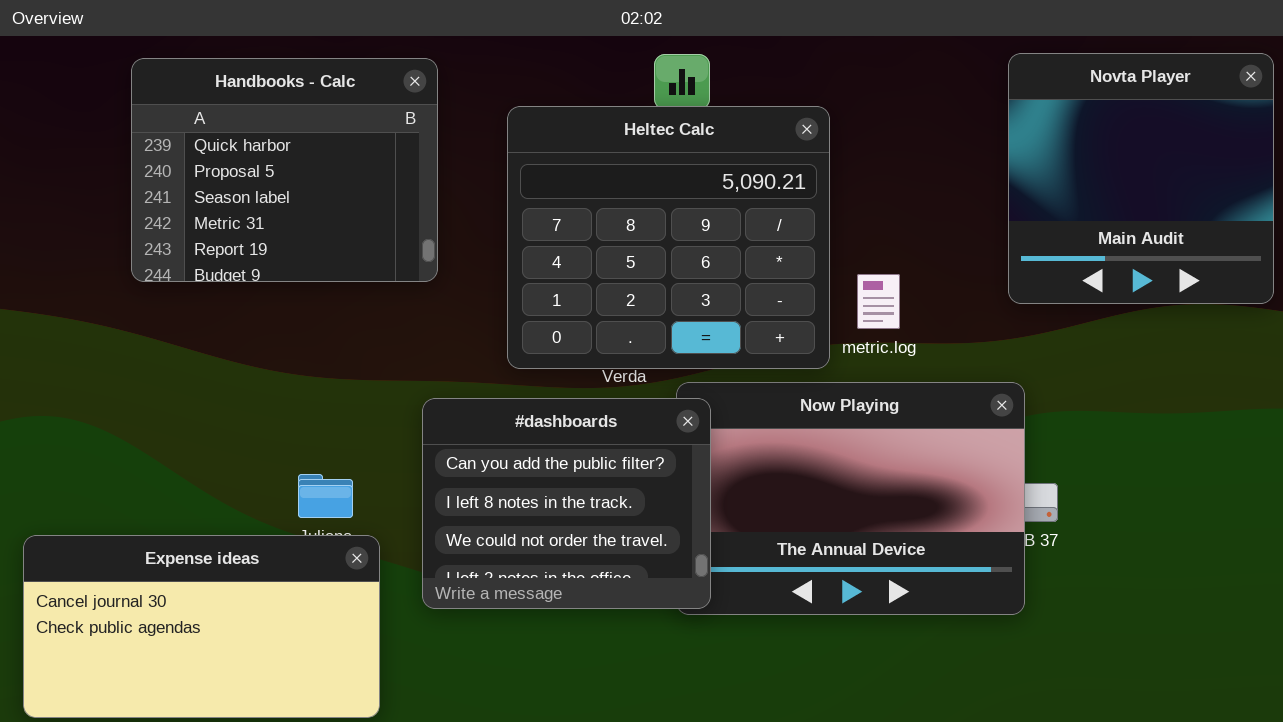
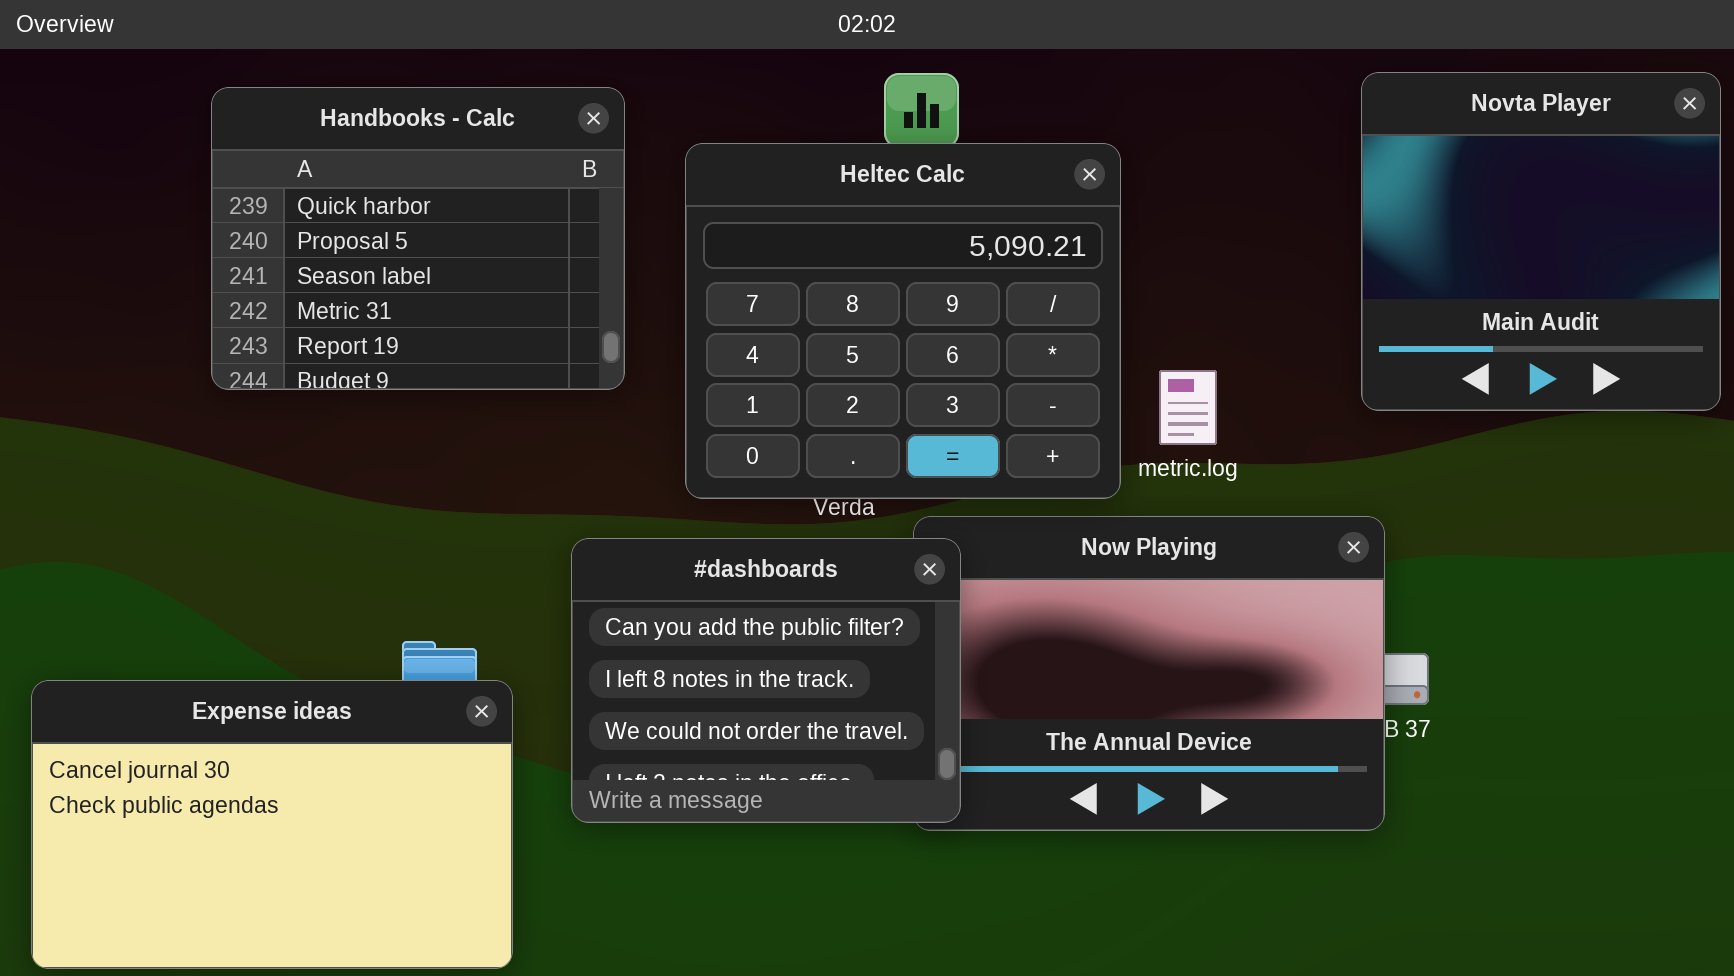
Handbooks - Calc: [131,58,438,282] -> [211,87,625,390], moved
Expense ideas: [23,535,380,718] -> [31,680,513,969], resized

